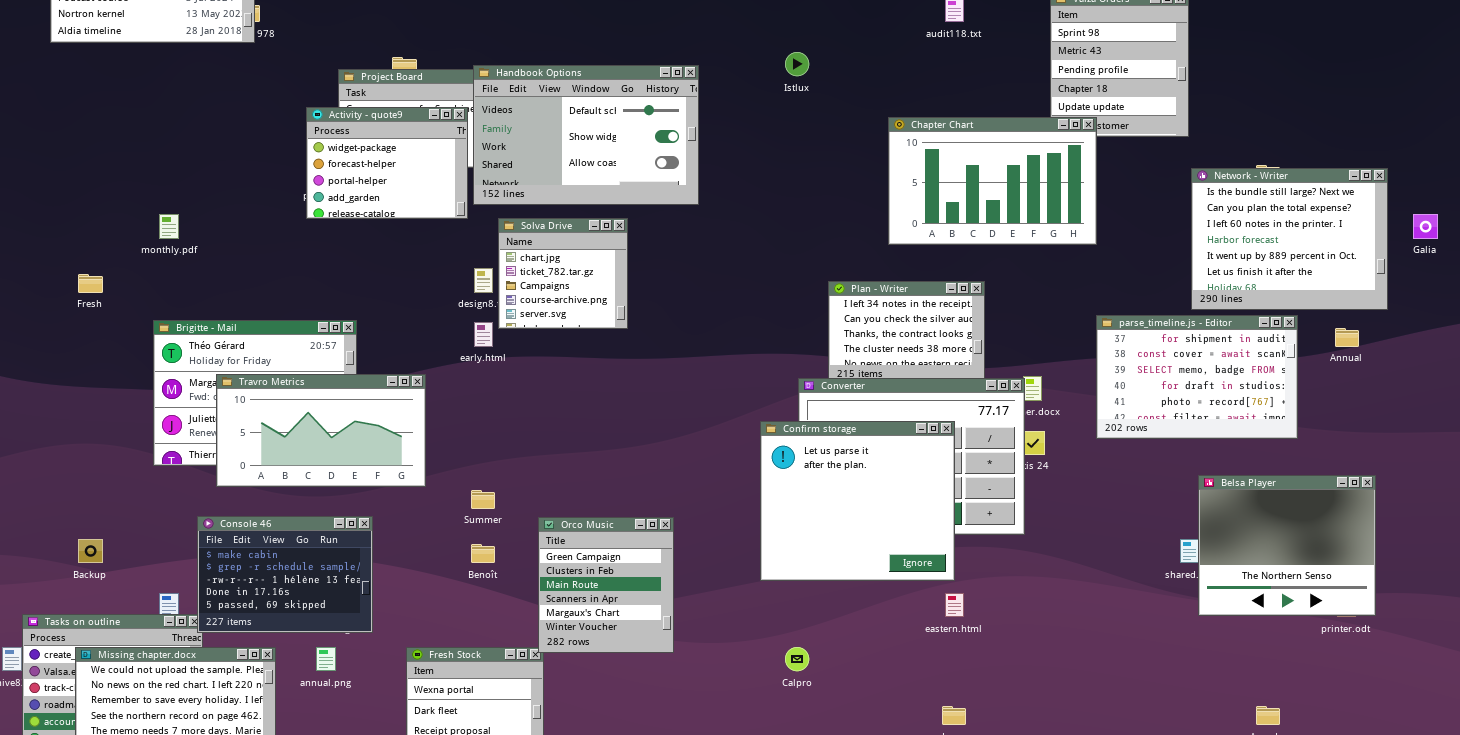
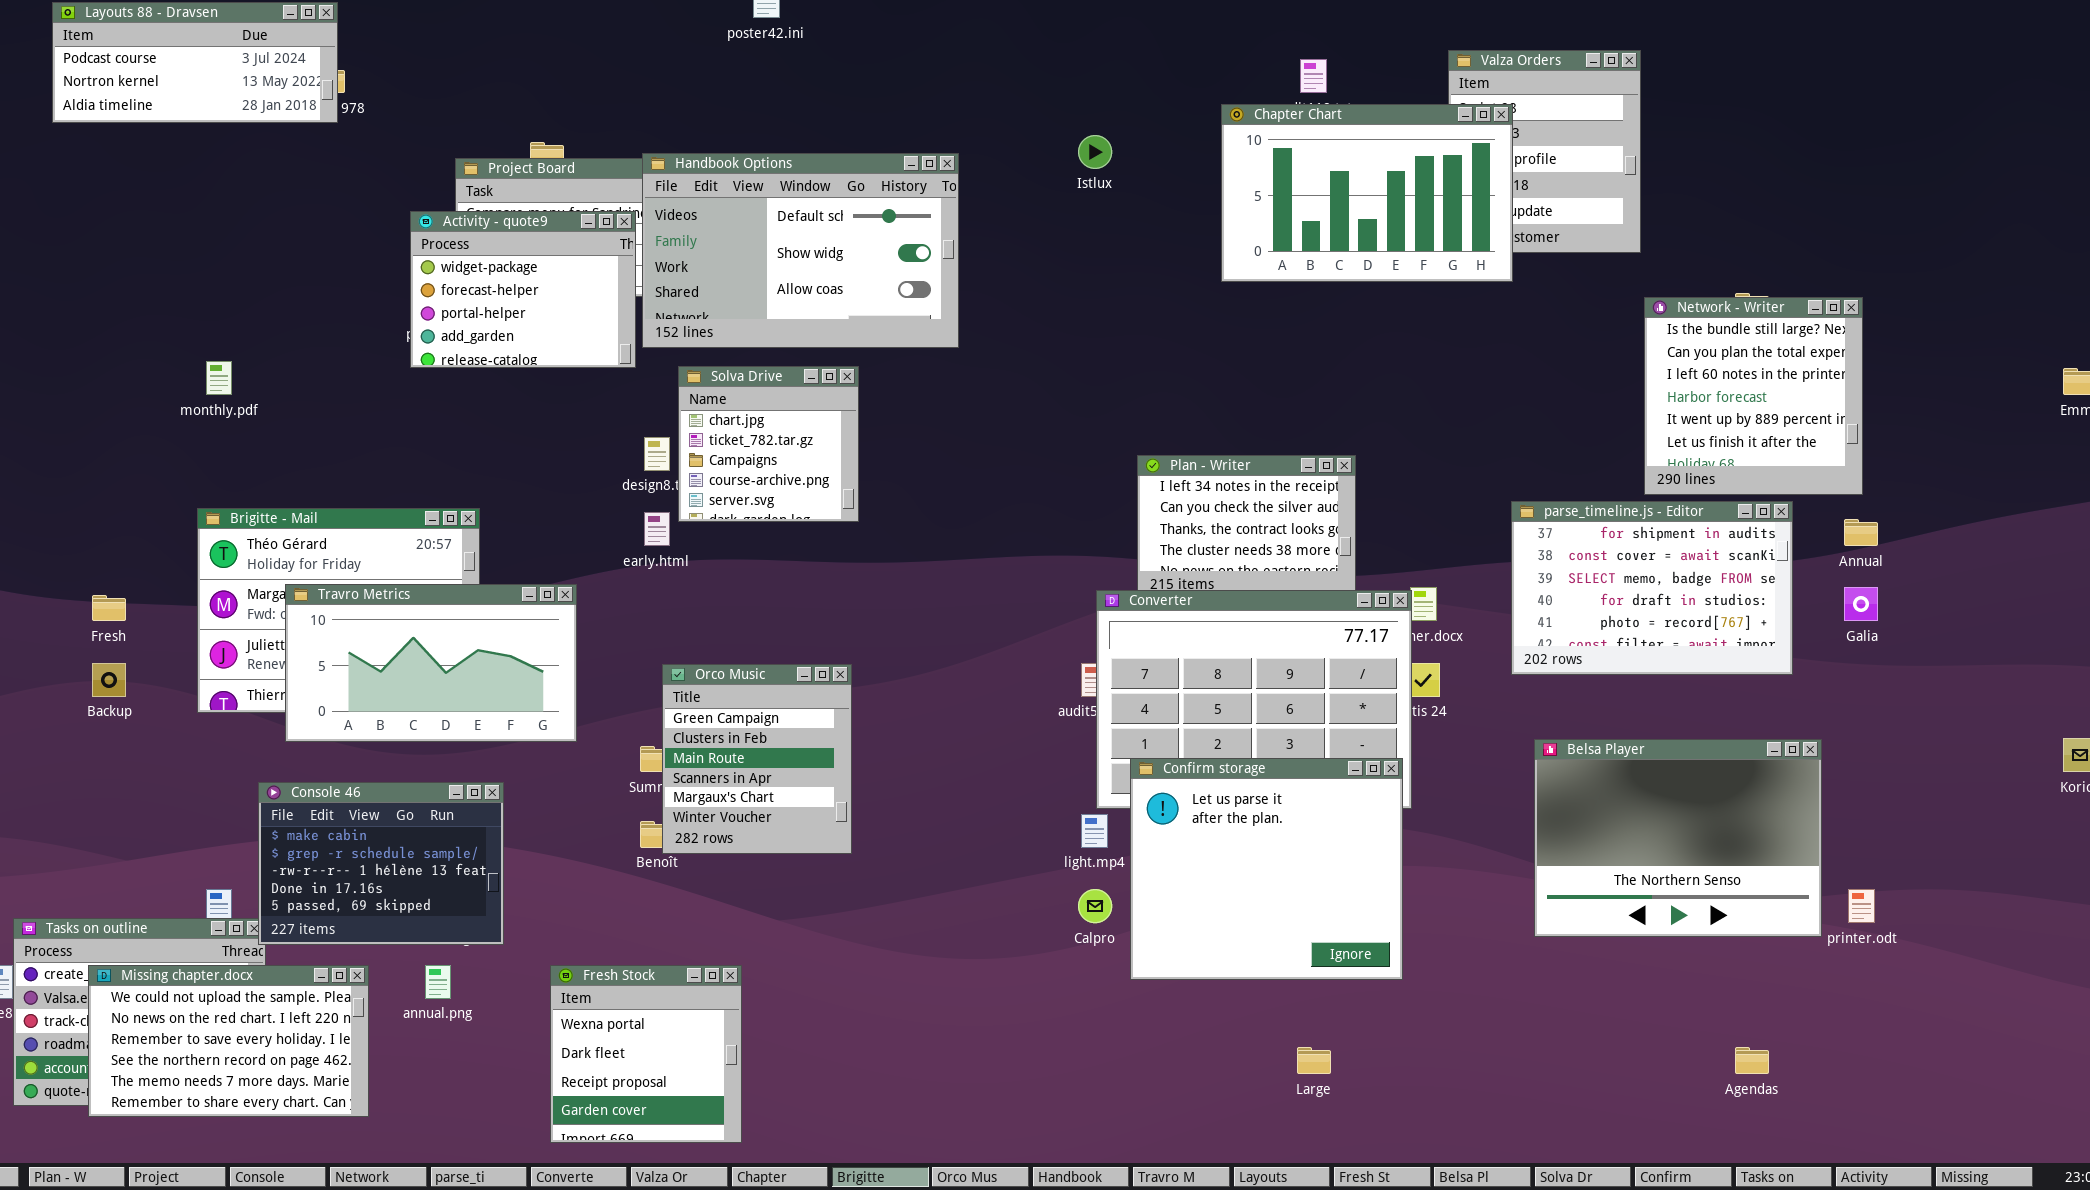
Chapter Chart: [888,117,1097,245] -> [1221,104,1513,282], moved
Network - Writer: [1191,168,1388,310] -> [1644,297,1863,495], resized
Galia: [1413,214,1438,239] -> [1844,587,1878,621], moved
Fresh: [78,274,103,293] -> [92,595,126,621], moved
Confirm storage: [760,421,955,581] -> [1130,758,1403,980], moved
Belsa Player: [1198,475,1376,616] -> [1534,739,1822,937], moved, resized
Orco Music: [538,517,674,653] -> [662,664,852,854], moved
Backup: [78,539,103,563] -> [92,663,126,697], moved
Calpro: [785,647,809,671] -> [1078,889,1112,923], moved

